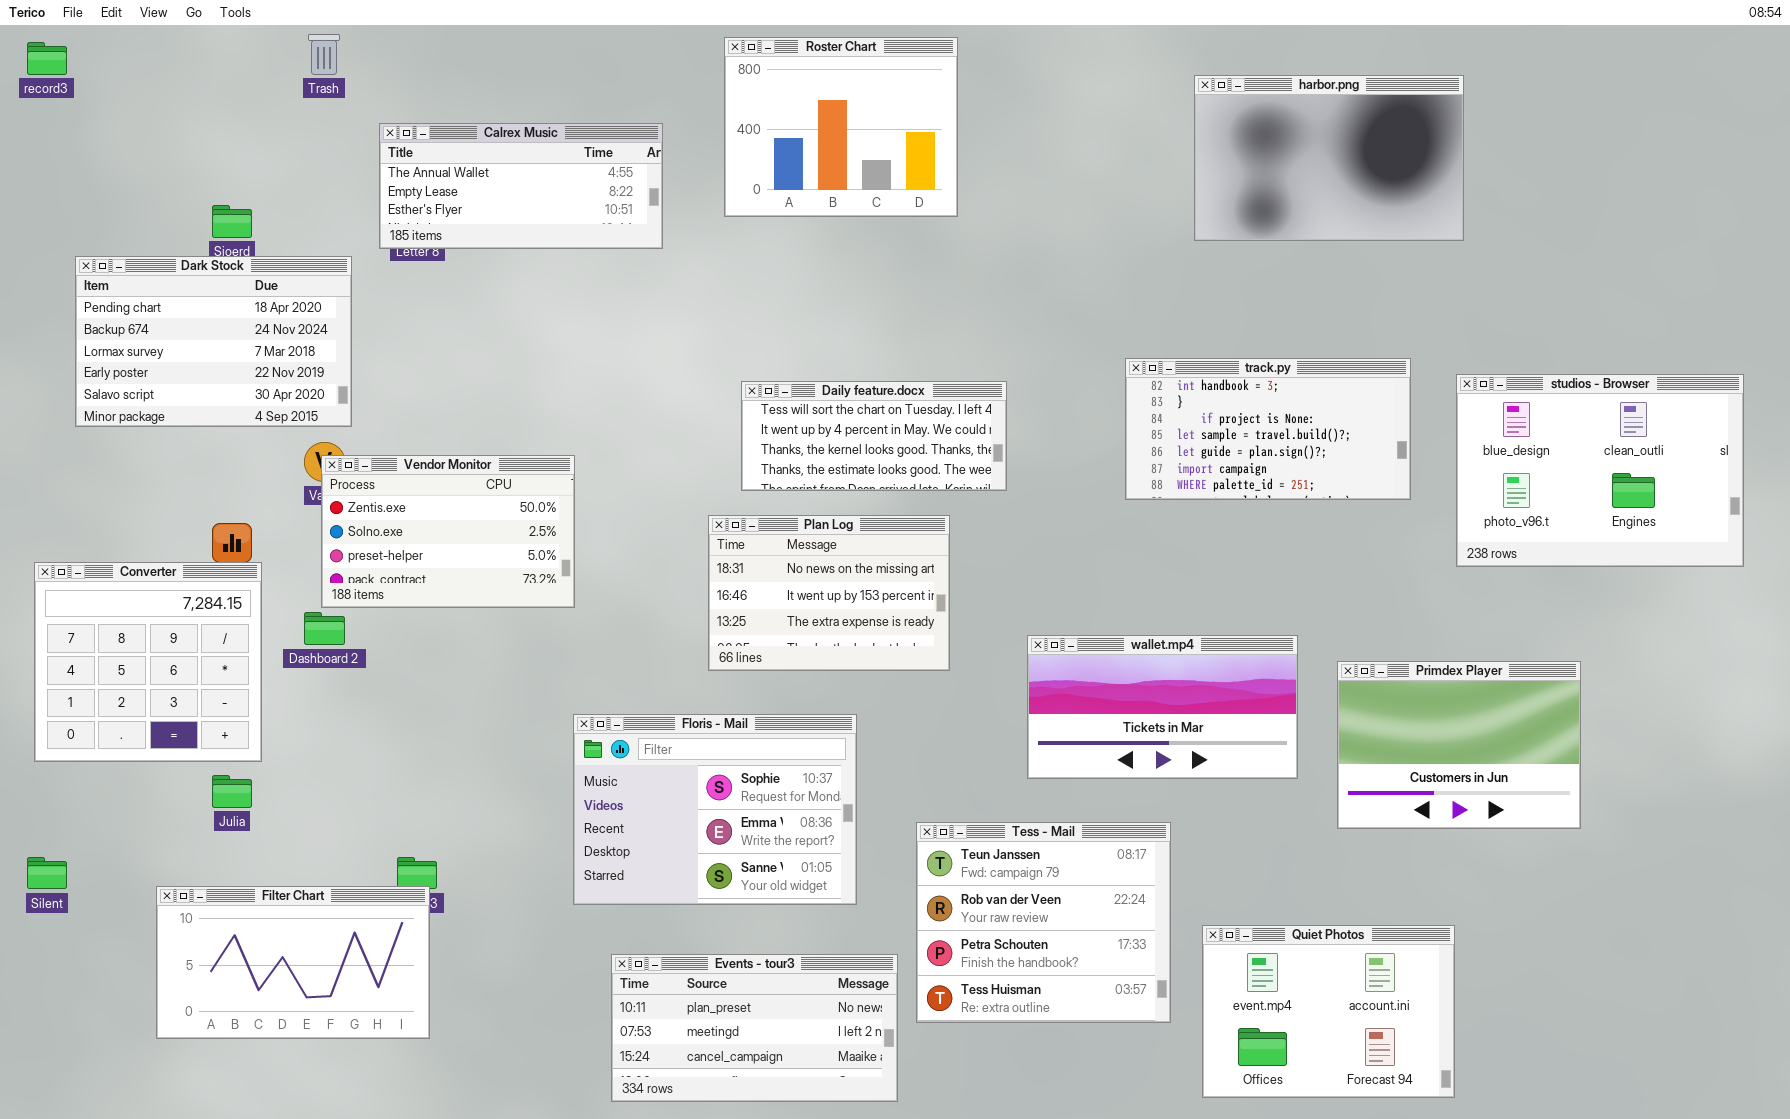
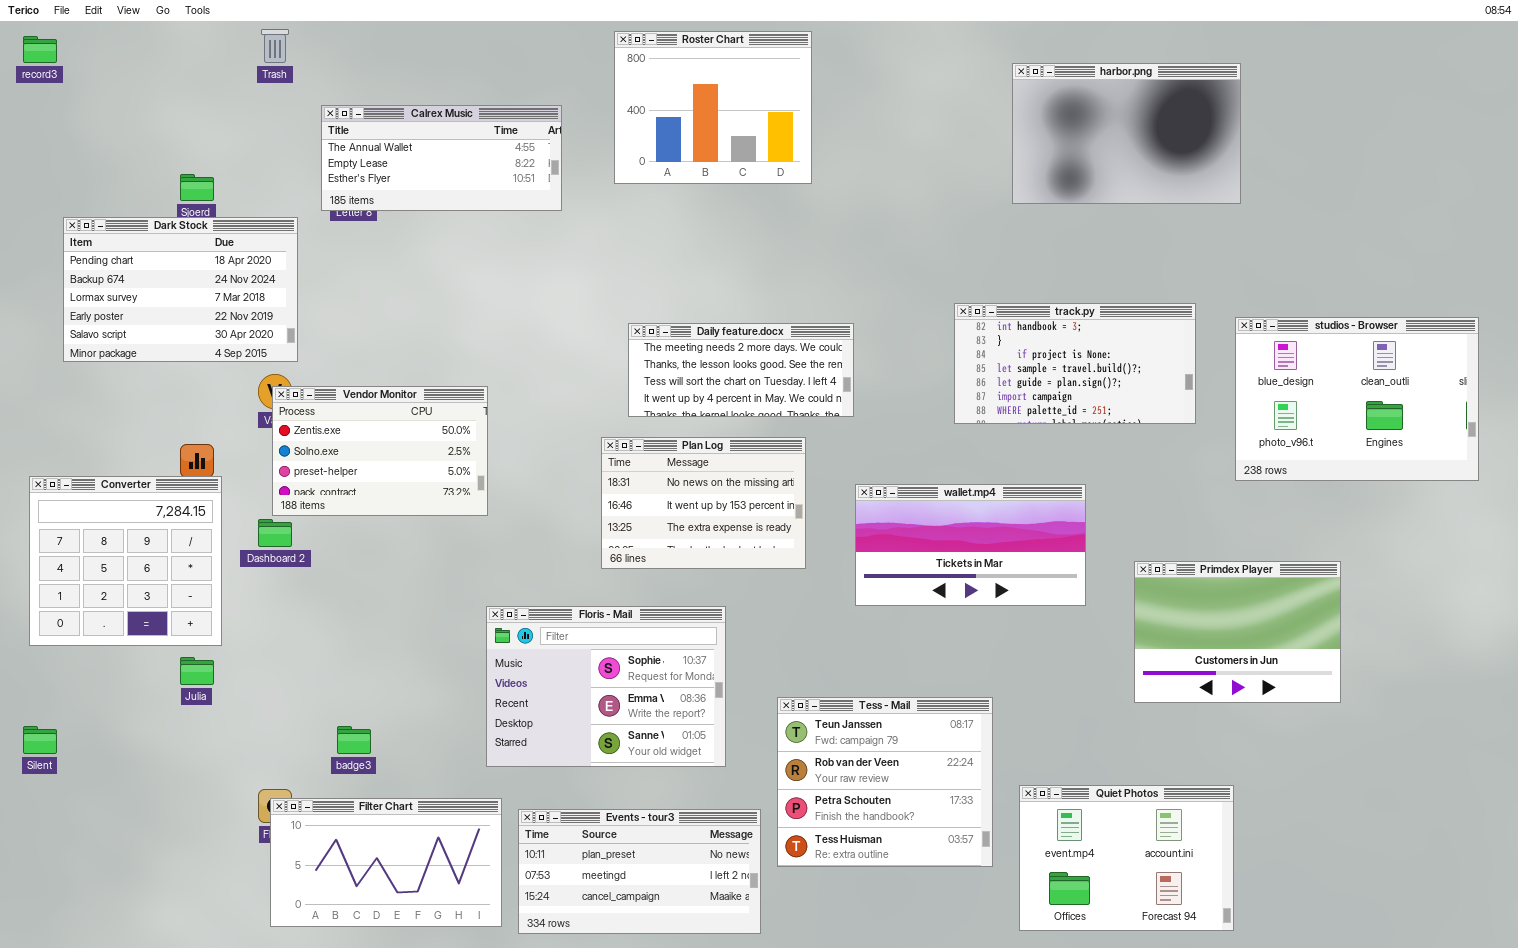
Daily feature.docx: [741,381,1007,491] -> [628,323,854,417], scrolled up 2 rows
wallet.mp4: [1027,635,1298,779] -> [855,484,1086,606], moved
Filter Chart: [156,886,430,1039] -> [270,798,502,927], moved

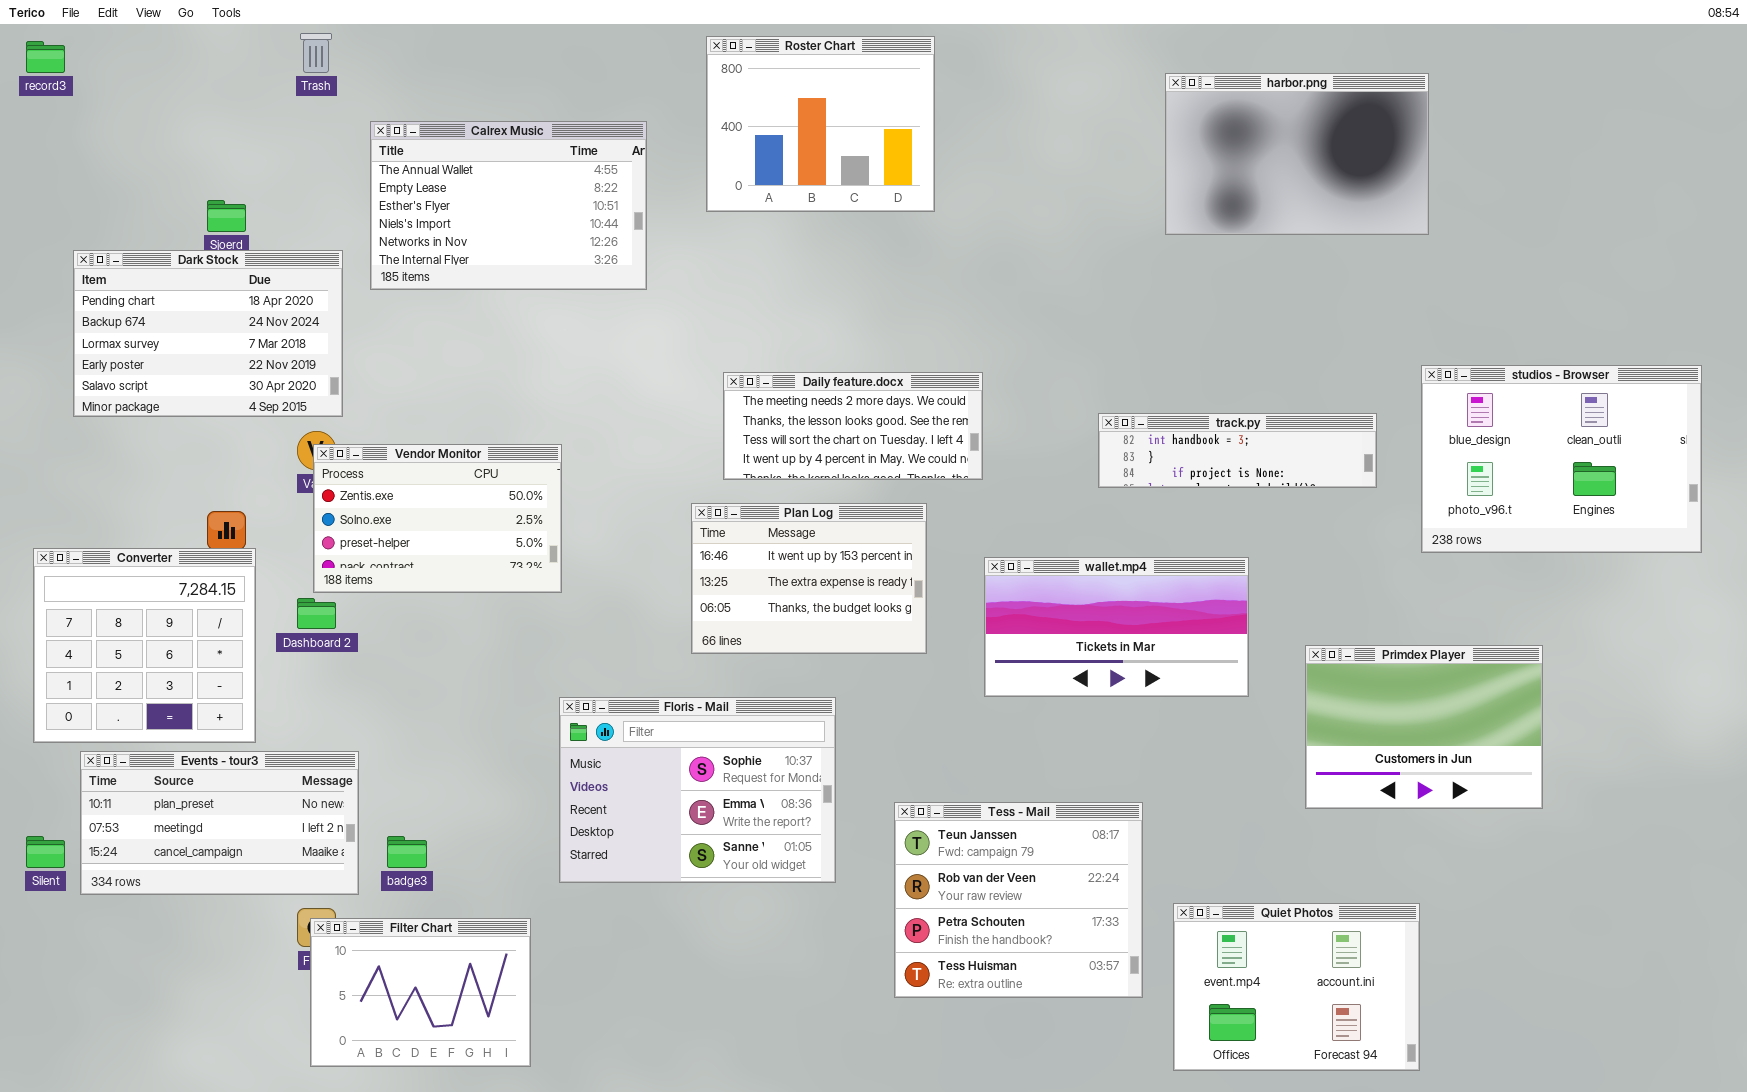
Calrex Music: [321,105,562,211] -> [370,121,647,290], resized
track.py: [954,303,1196,424] -> [1098,413,1377,488], resized
Plan Log: [601,437,806,569] -> [691,503,927,654], scrolled down 1 row
Filter Chart: [270,798,502,927] -> [310,918,531,1067], resized
Events - tour3: [518,809,761,934] -> [80,751,359,895], moved

